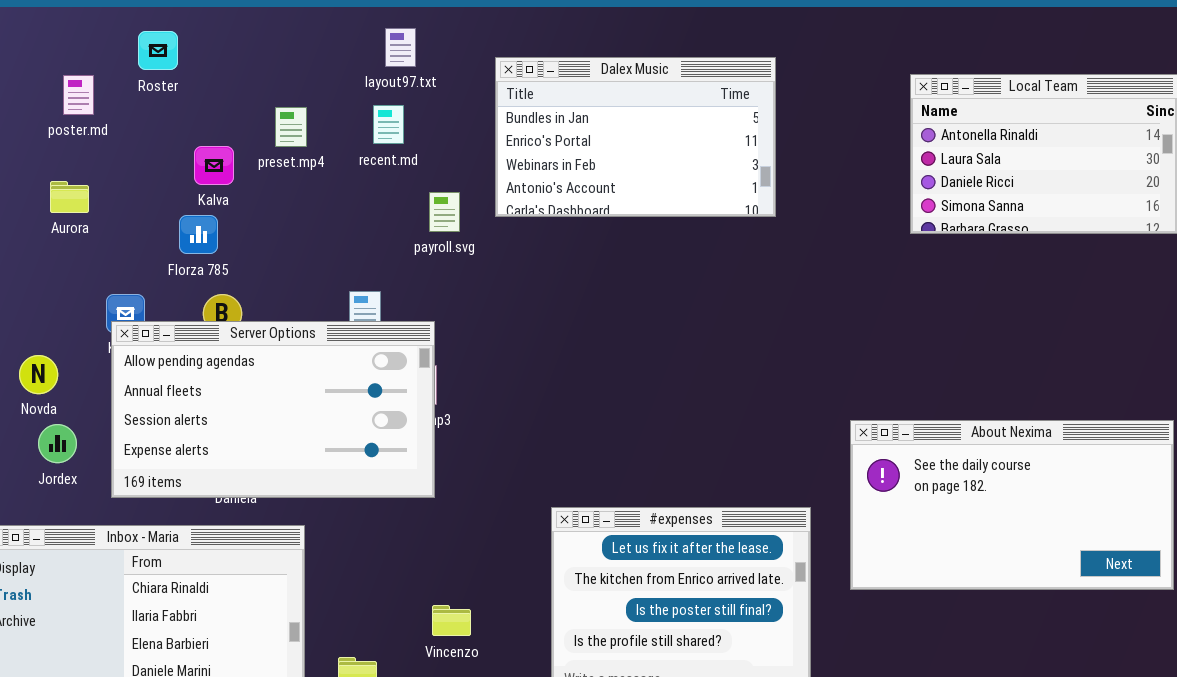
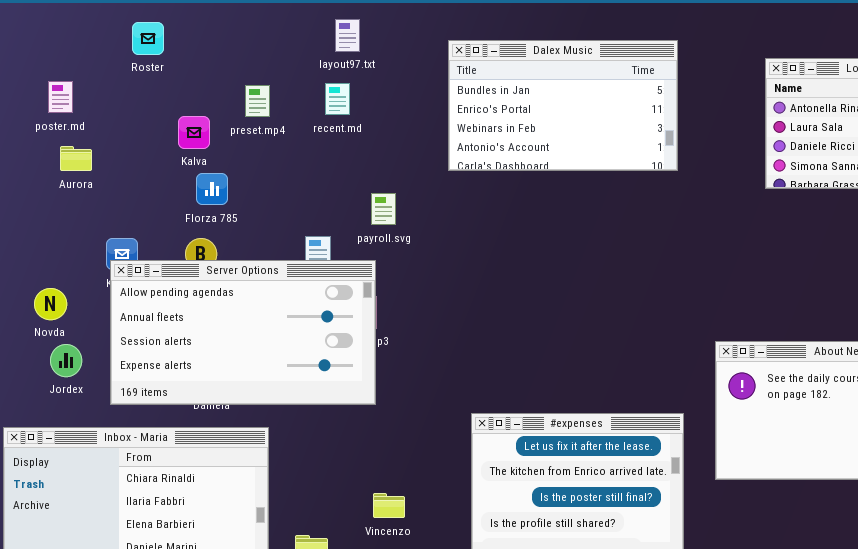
Dalex Music: [495,57,776,217] -> [448,40,678,171], moved
poster.md: [63,75,94,115] -> [48,81,73,113], moved
payroll.svg: [429,192,460,232] -> [371,193,396,225], moved
Florza 785: [179,215,218,254] -> [196,173,228,205], moved

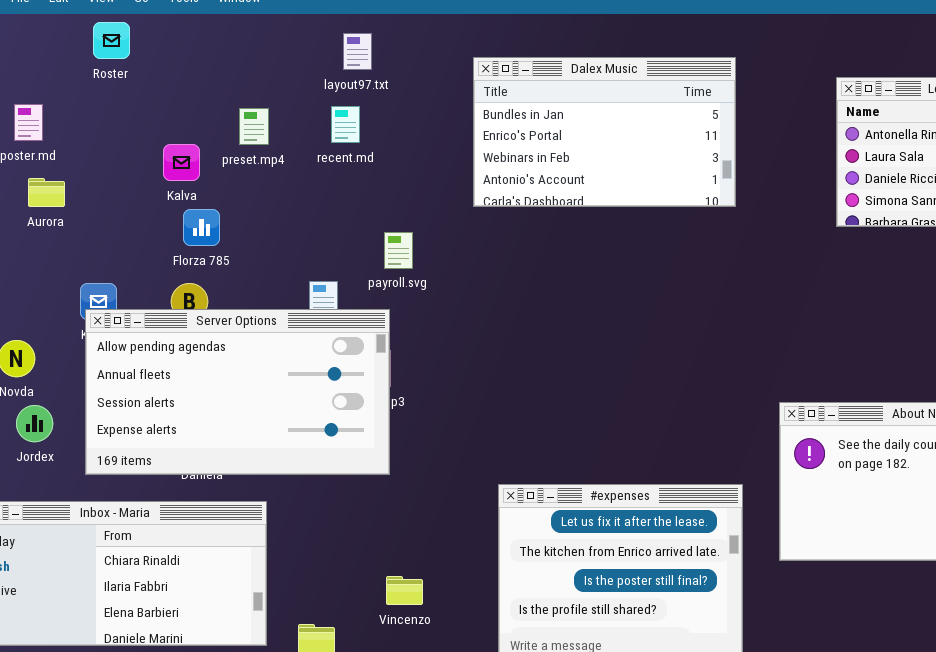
Roster: [132,22,164,55] -> [93,22,130,59], moved

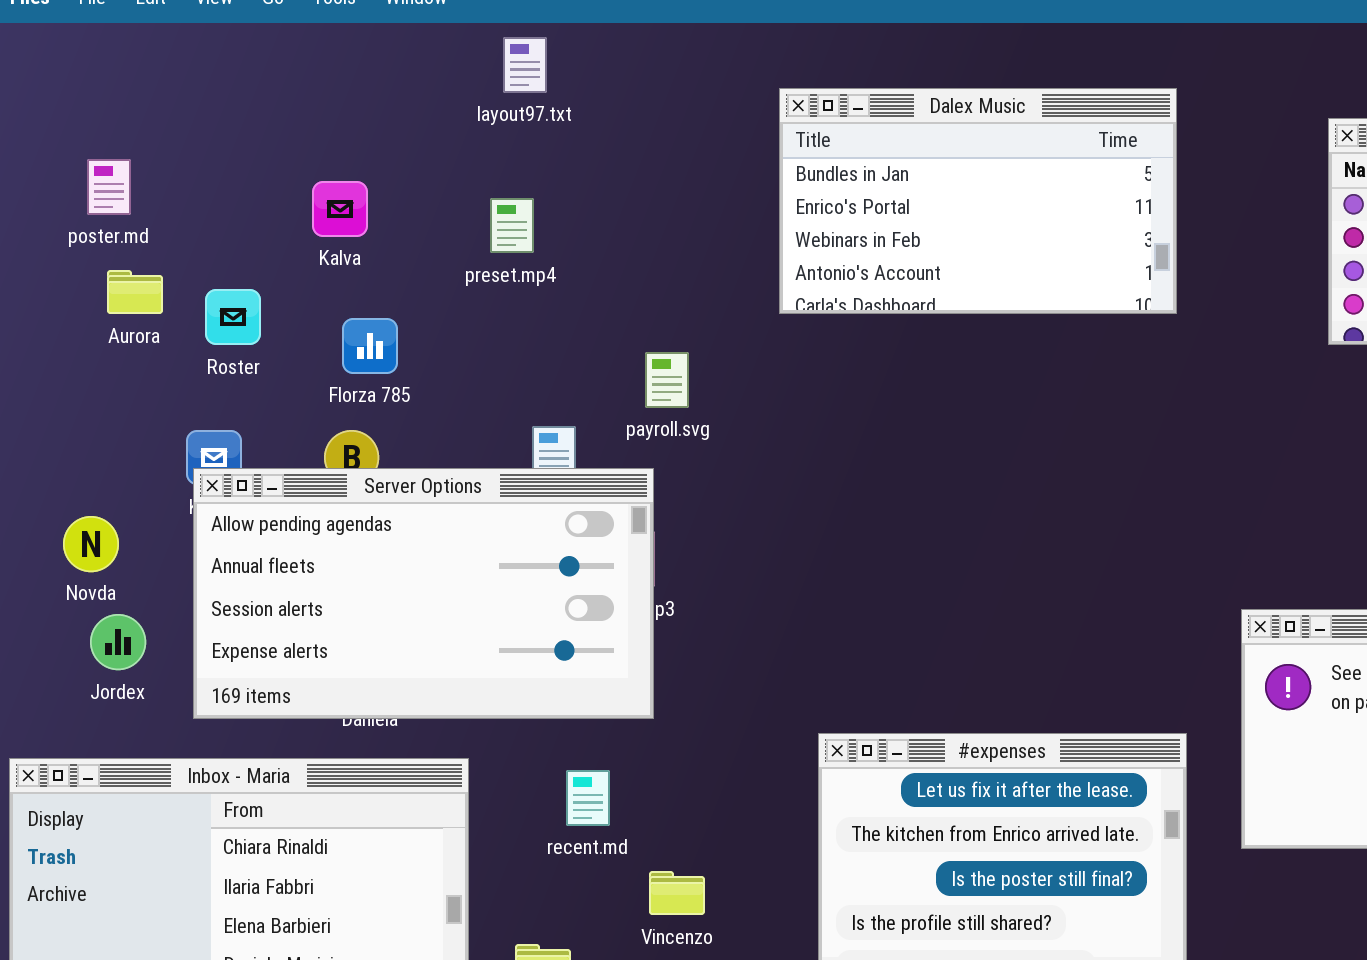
Roster: [93,22,130,59] -> [205,289,261,345], moved
layout97.txt: [343,33,372,70] -> [503,37,547,93], moved
recent.md: [331,106,360,143] -> [566,770,610,826], moved
preset.mp4: [239,108,269,145] -> [490,198,534,253], moved
Kalva: [163,144,200,181] -> [312,181,368,237], moved

